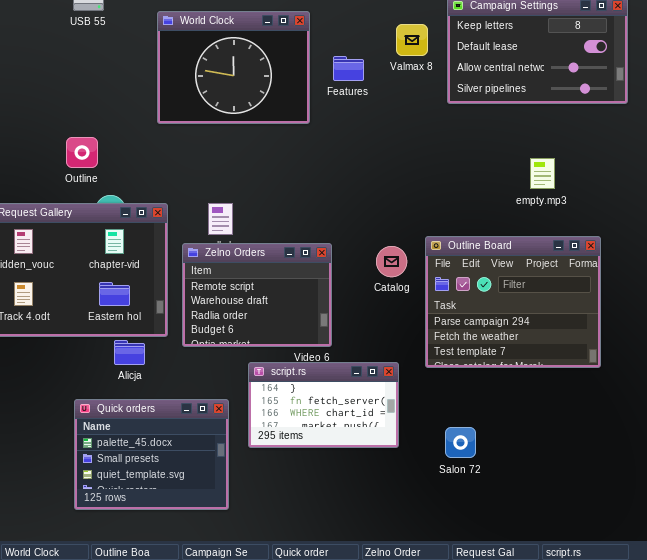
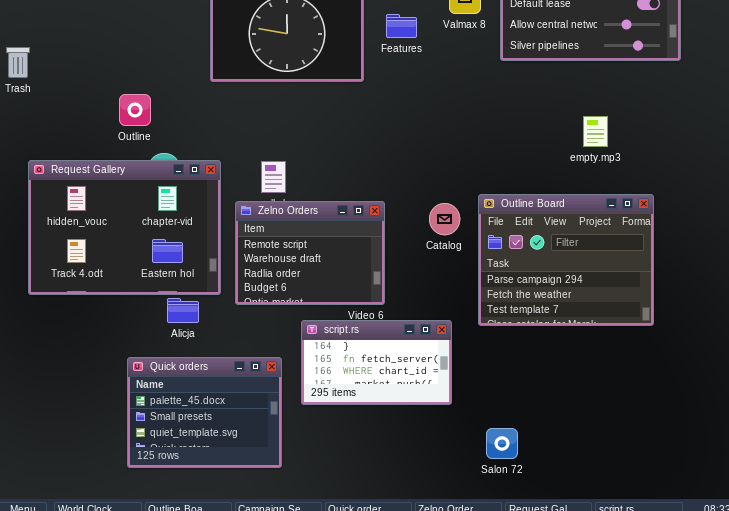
Salon 72: [445,427,476,458] -> [486,428,518,459], moved

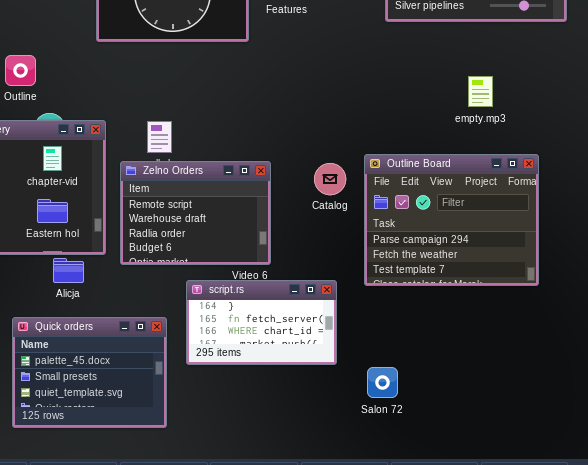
Salon 72: [486,428,518,459] -> [367,367,398,398], moved

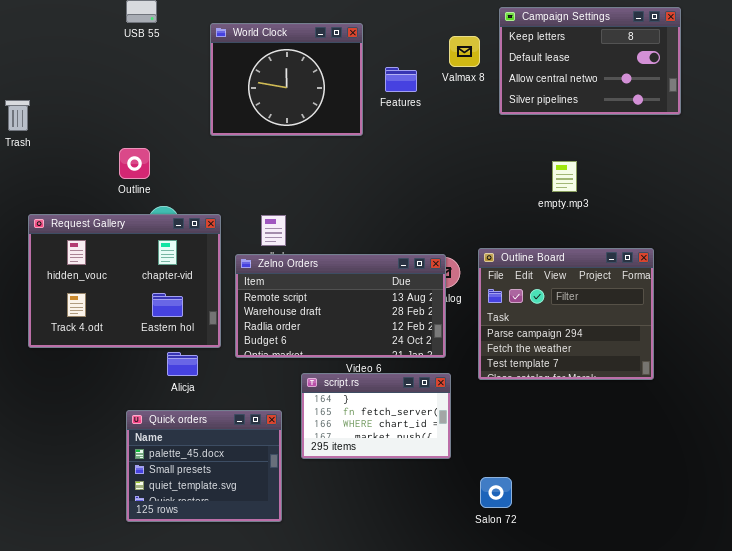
empty.mp3: [468,76,493,107] -> [552,161,577,192], moved
Zelno Orders: [120,161,271,265] -> [235,254,446,358], resized
Salon 72: [367,367,398,398] -> [480,477,512,508], moved

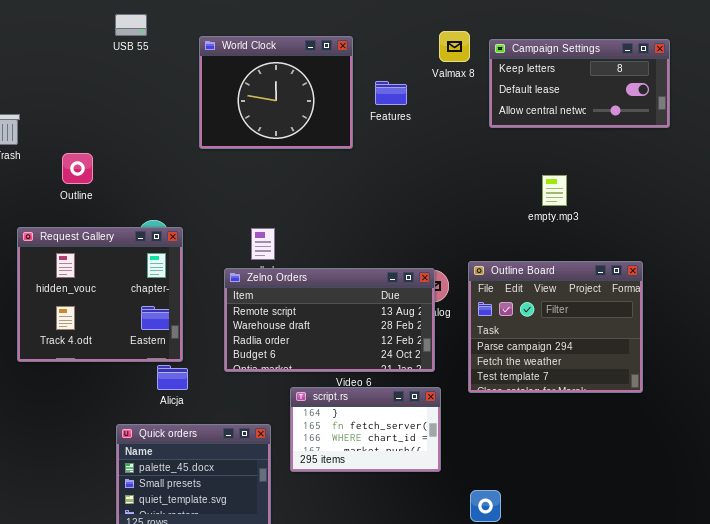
Campaign Settings: [499,7,681,115] -> [489,39,670,128], resized
Valmax 8: [449,36,480,67] -> [439,31,470,62], moved
Outline: [119,148,150,179] -> [62,153,93,184], moved
Request Gallery: [28,214,221,348] -> [17,227,183,362], resized

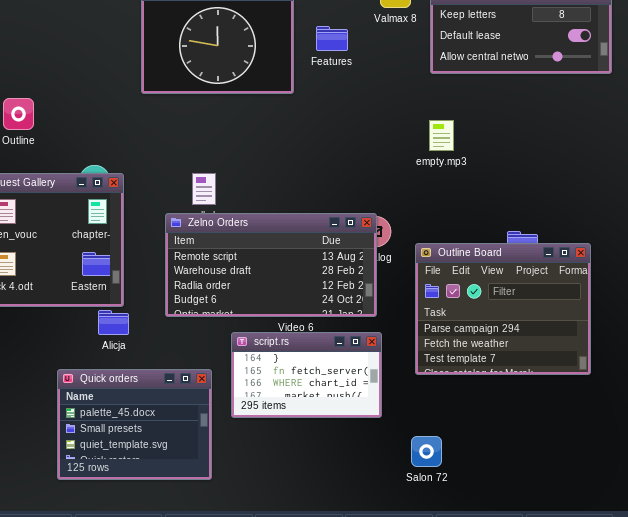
empty.mp3: [542,175,567,206] -> [429,120,454,151], moved
Outline Board: [468,261,643,393] -> [415,243,591,375], moved

